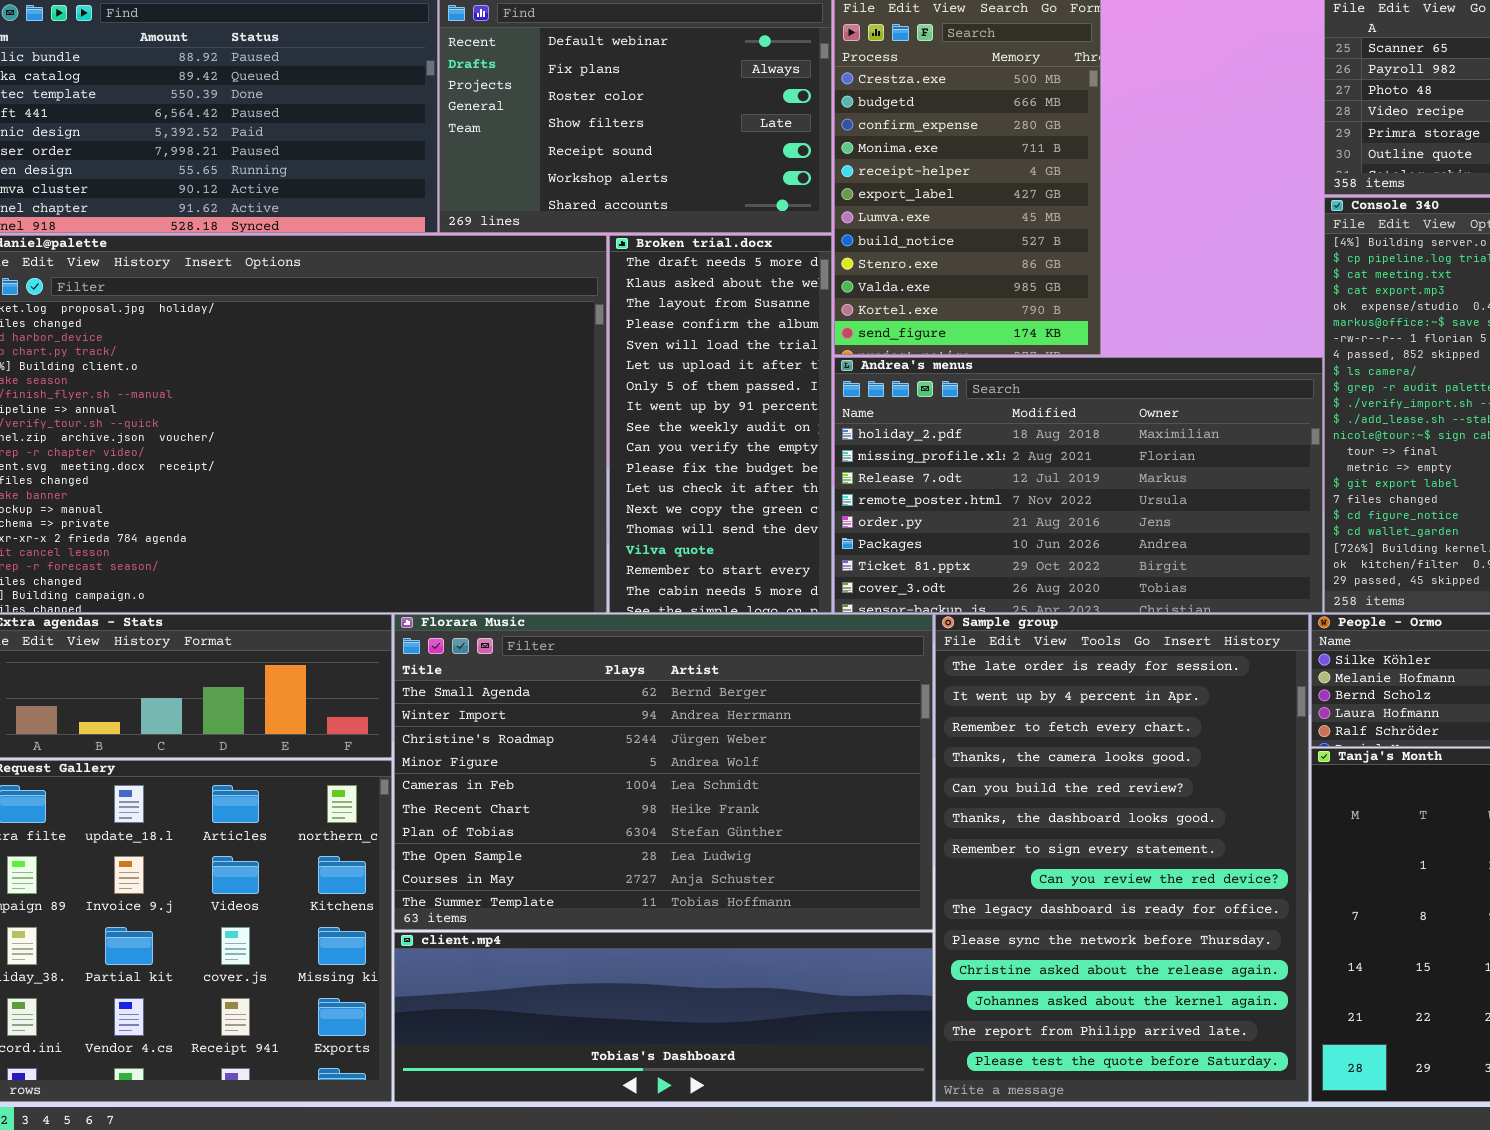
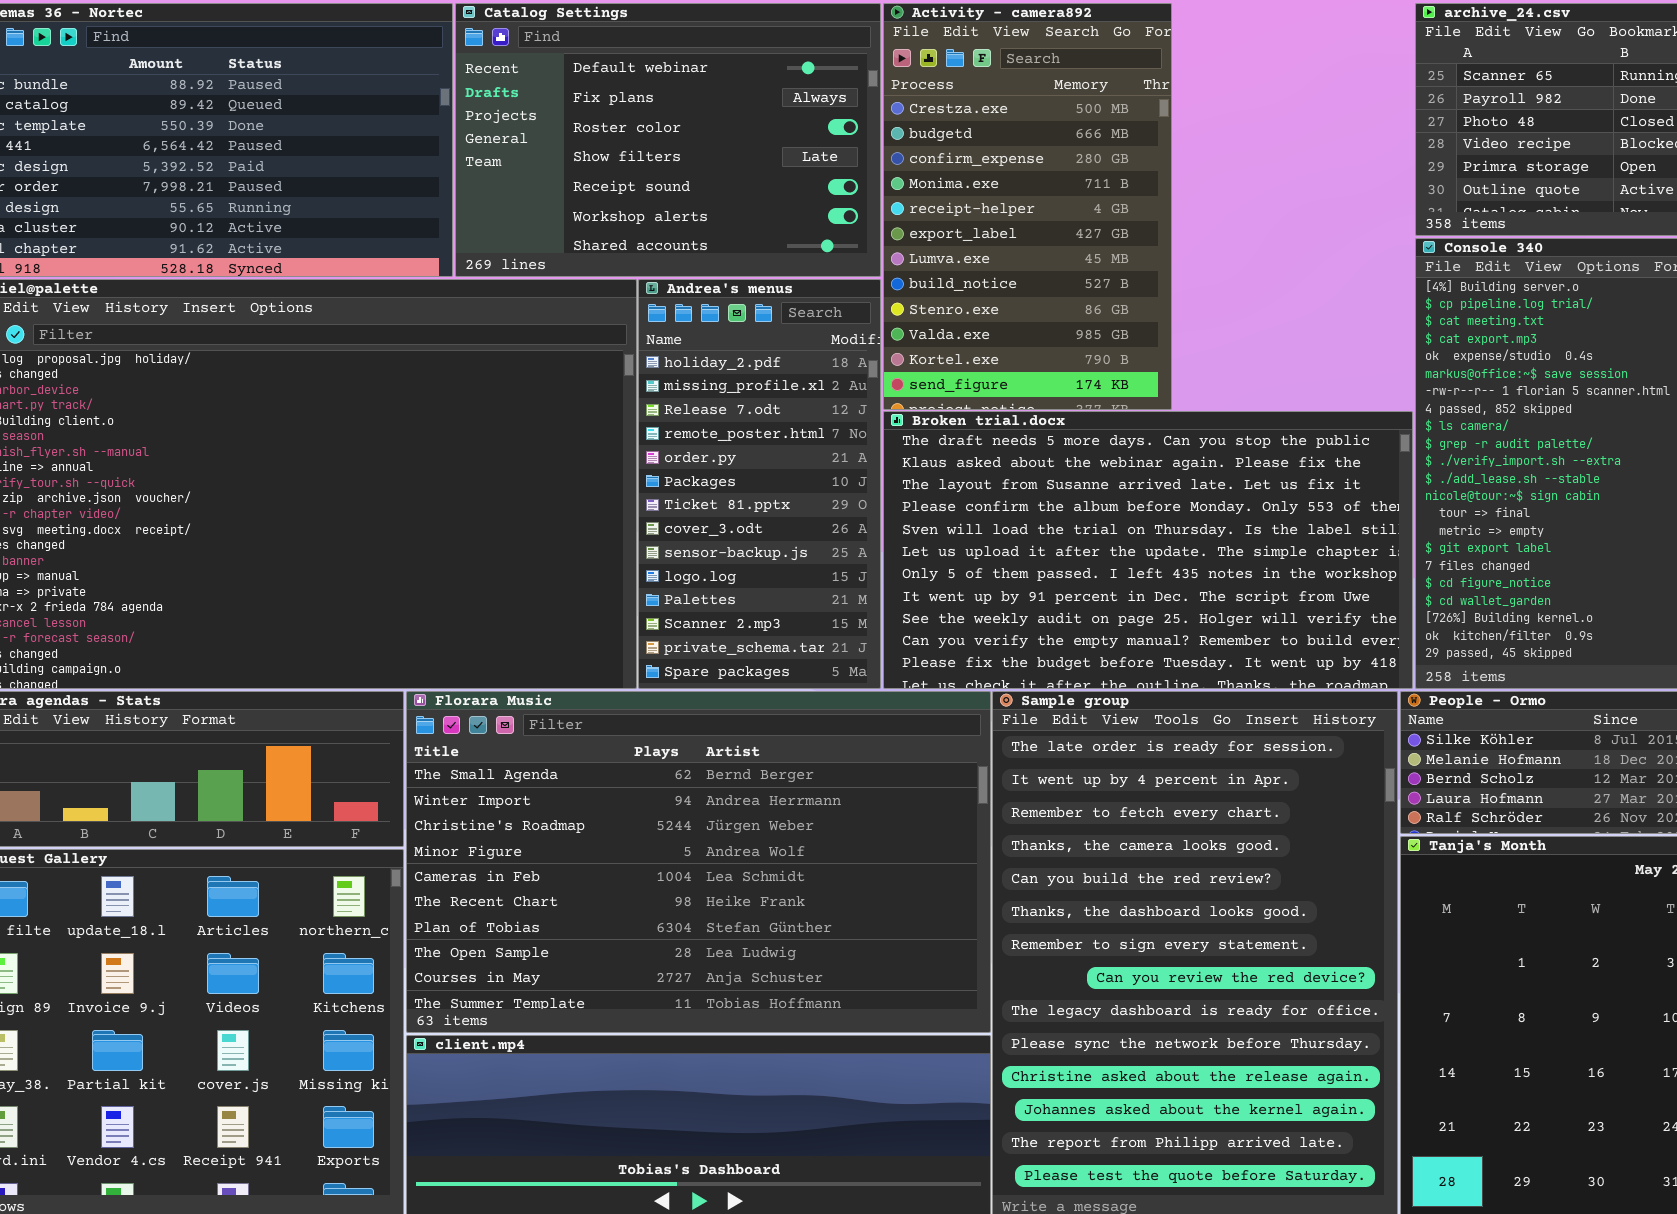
Broken trial.docx: [609,235,832,613] -> [883,411,1413,689], moved, resized
Andrea's menus: [834,357,1323,613] -> [638,279,881,689], moved, resized

